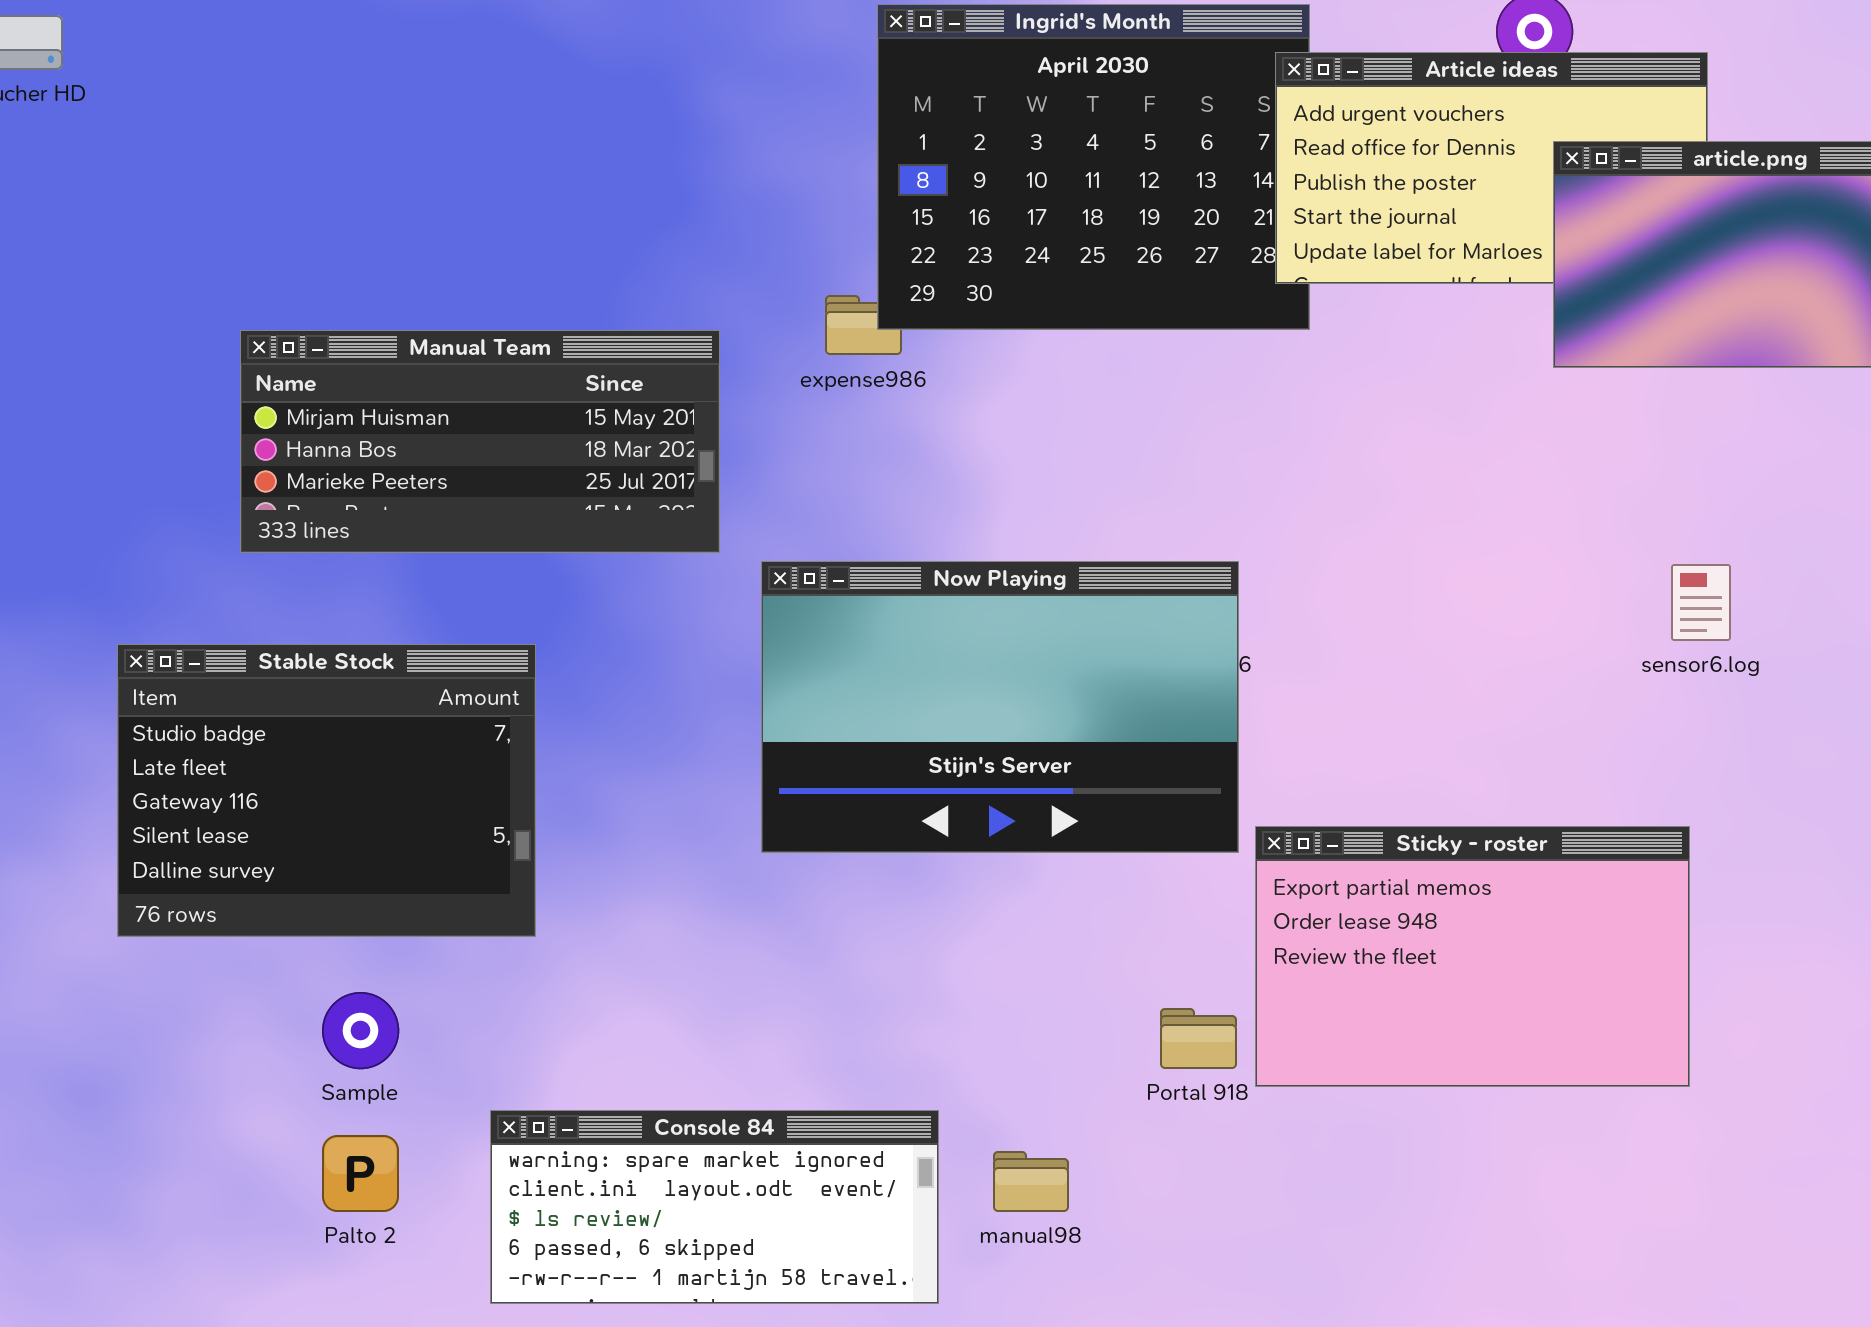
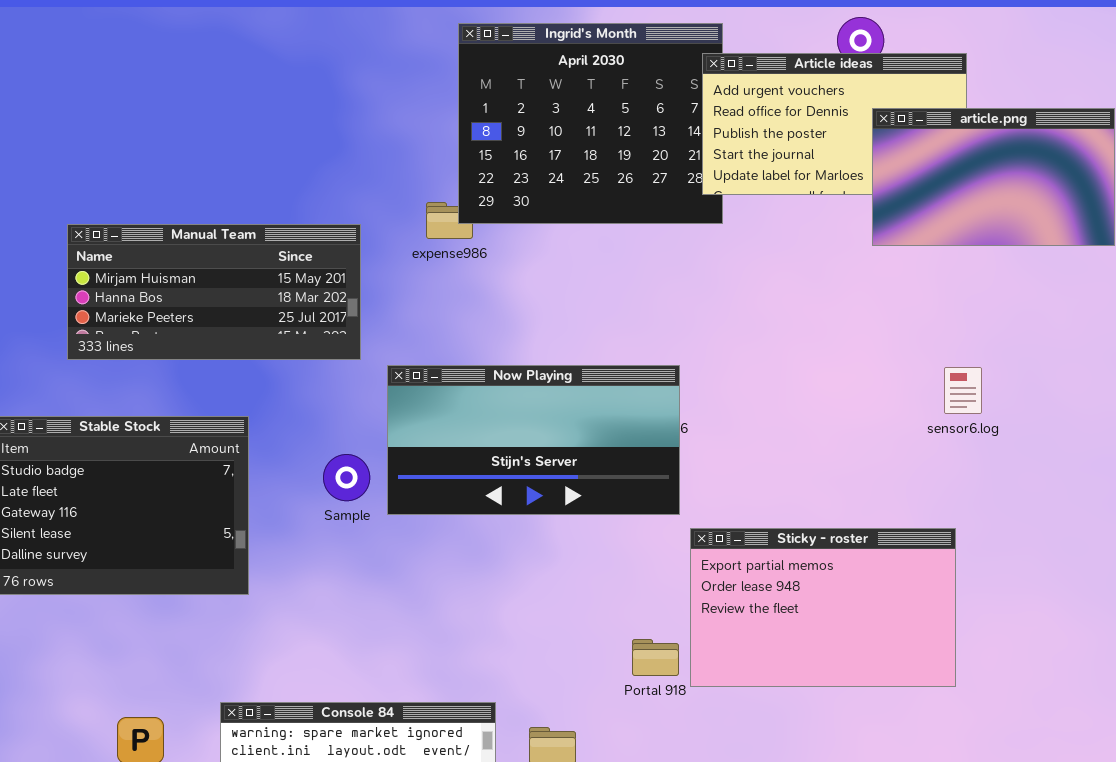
Now Playing: [761,561,1239,853] -> [387,365,680,515], resized
Sample: [322,992,399,1069] -> [323,454,370,501], moved

